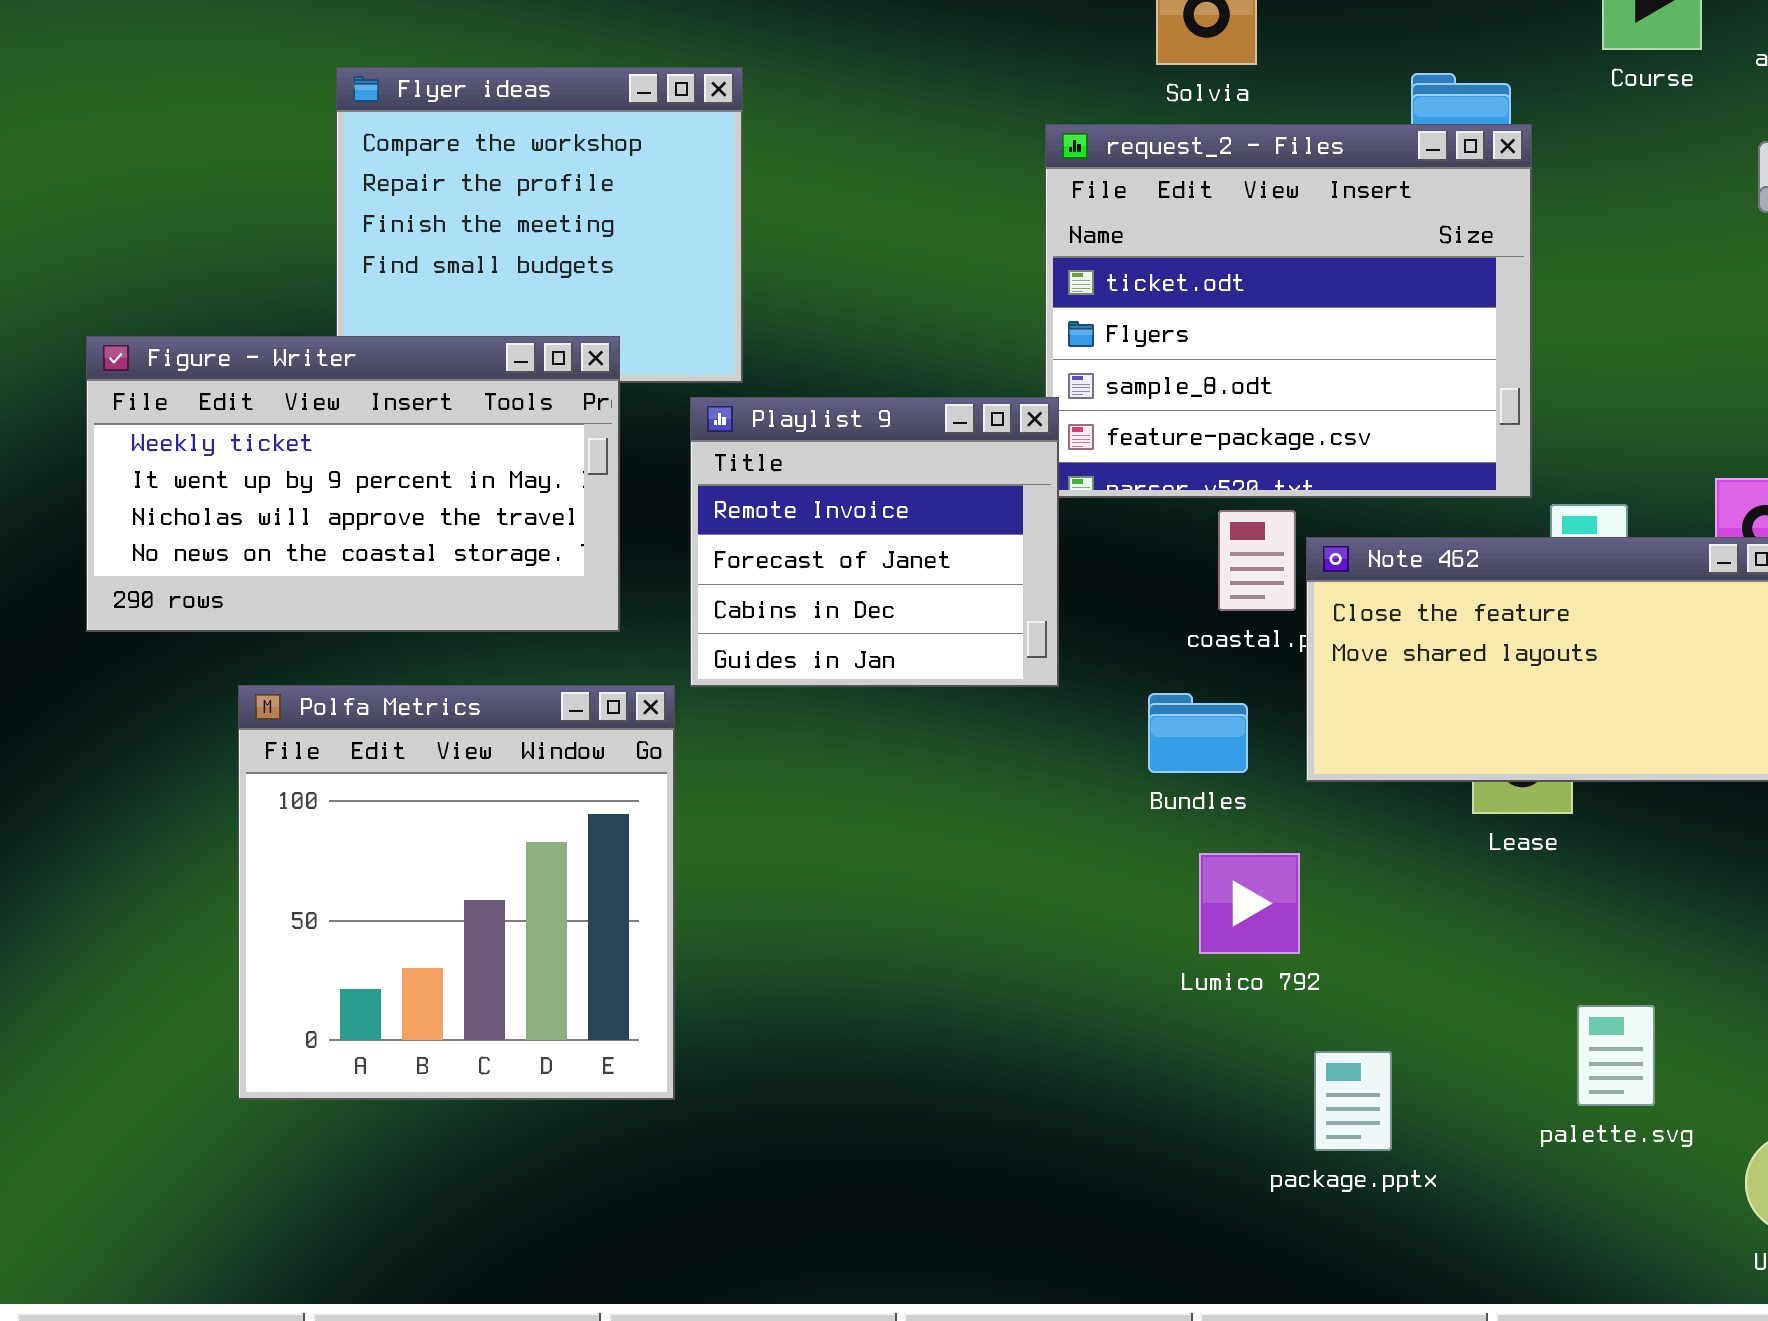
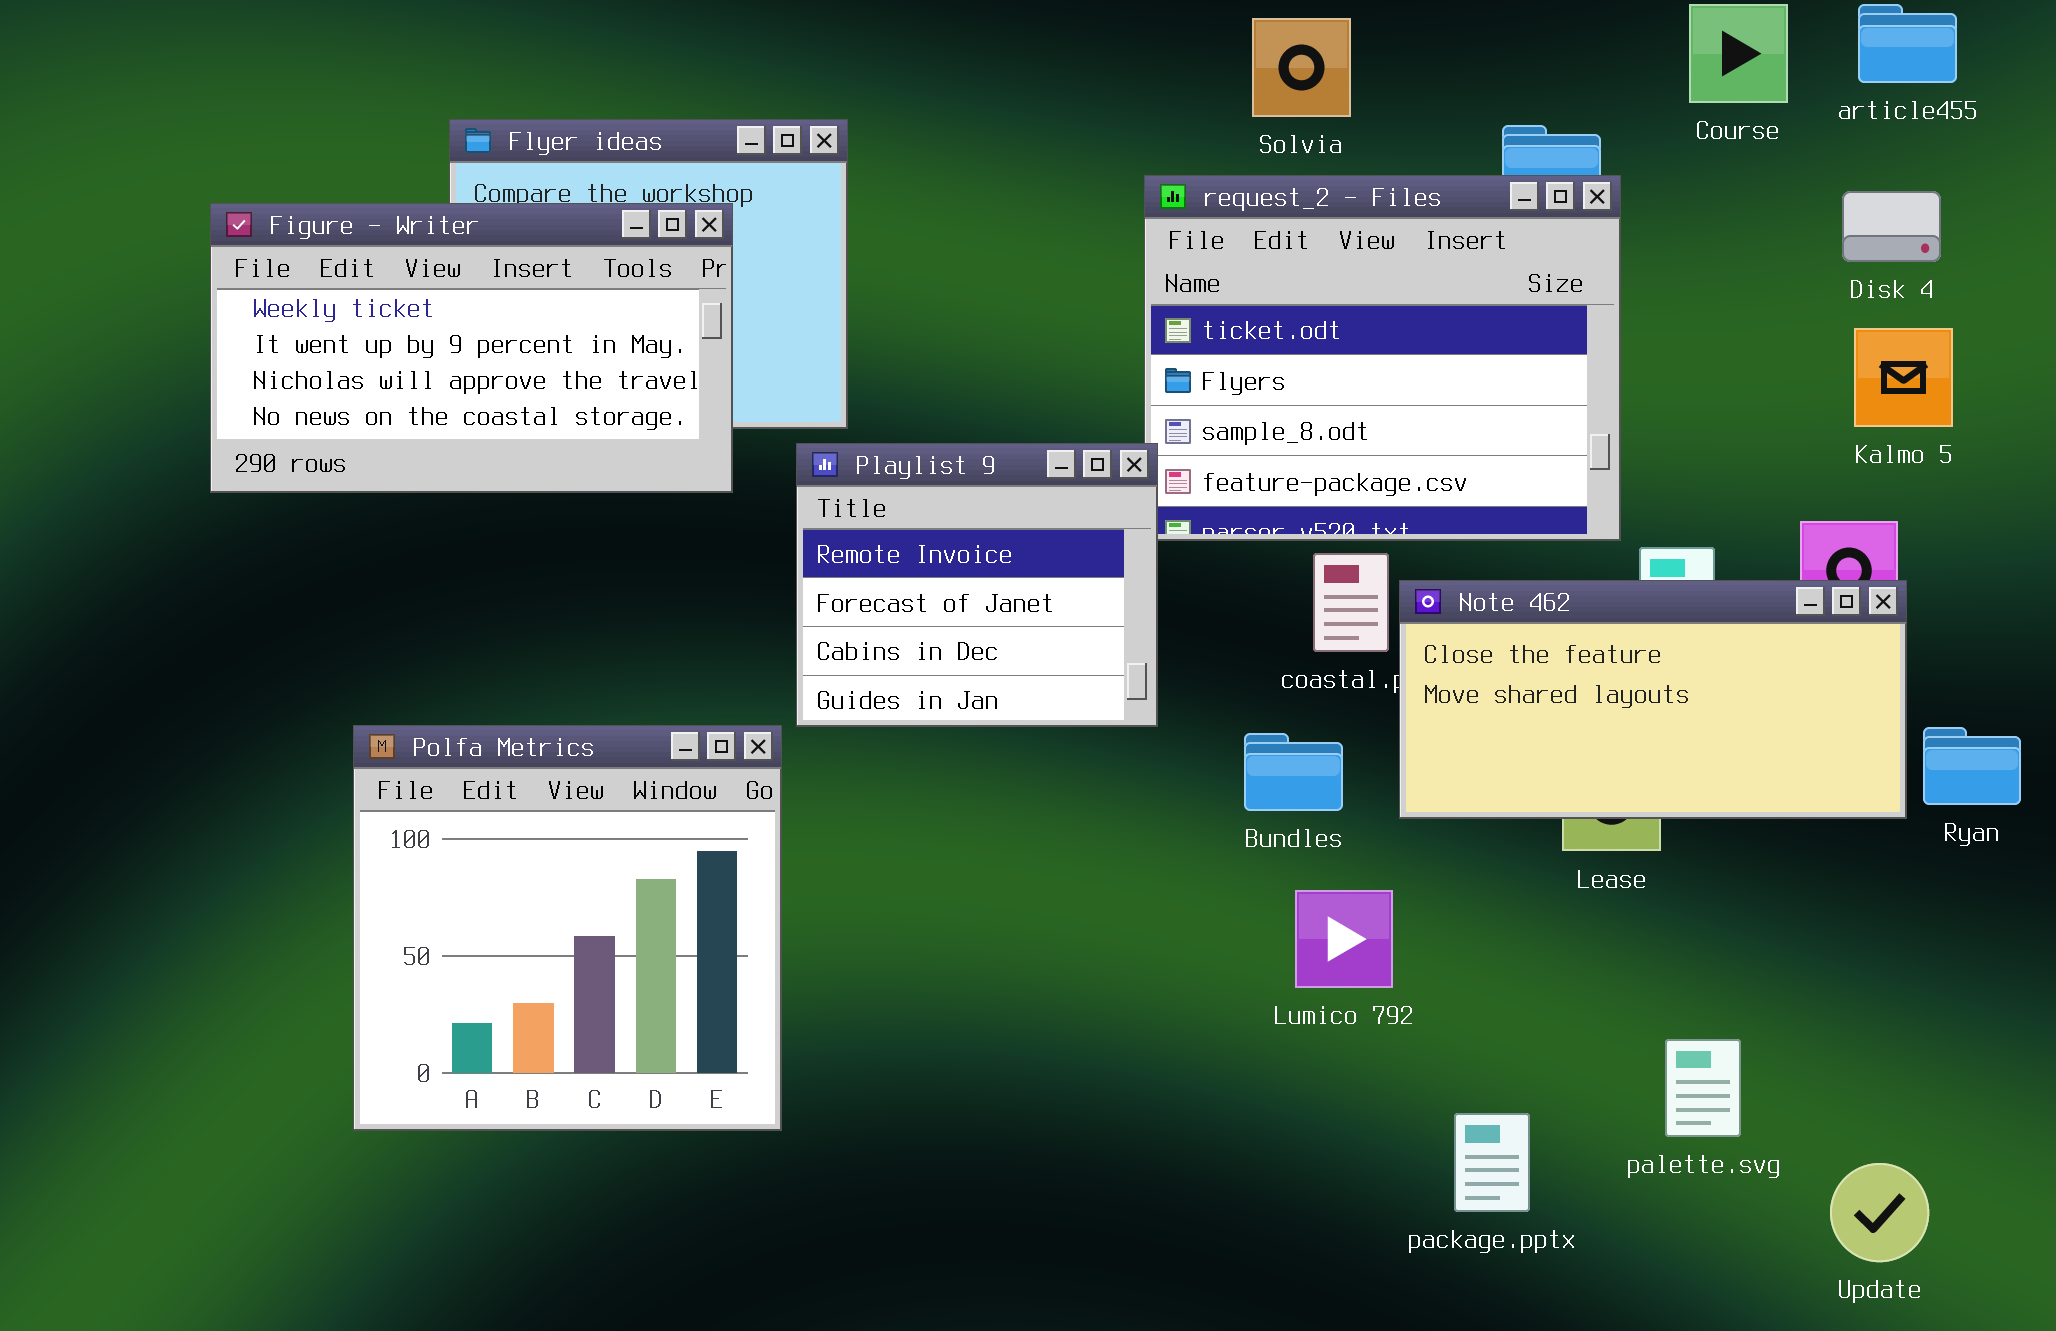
Figure - Writer: [86,336,620,632] -> [210,203,733,493], moved
package.pptx: [1314,1051,1392,1151] -> [1454,1113,1530,1212], moved

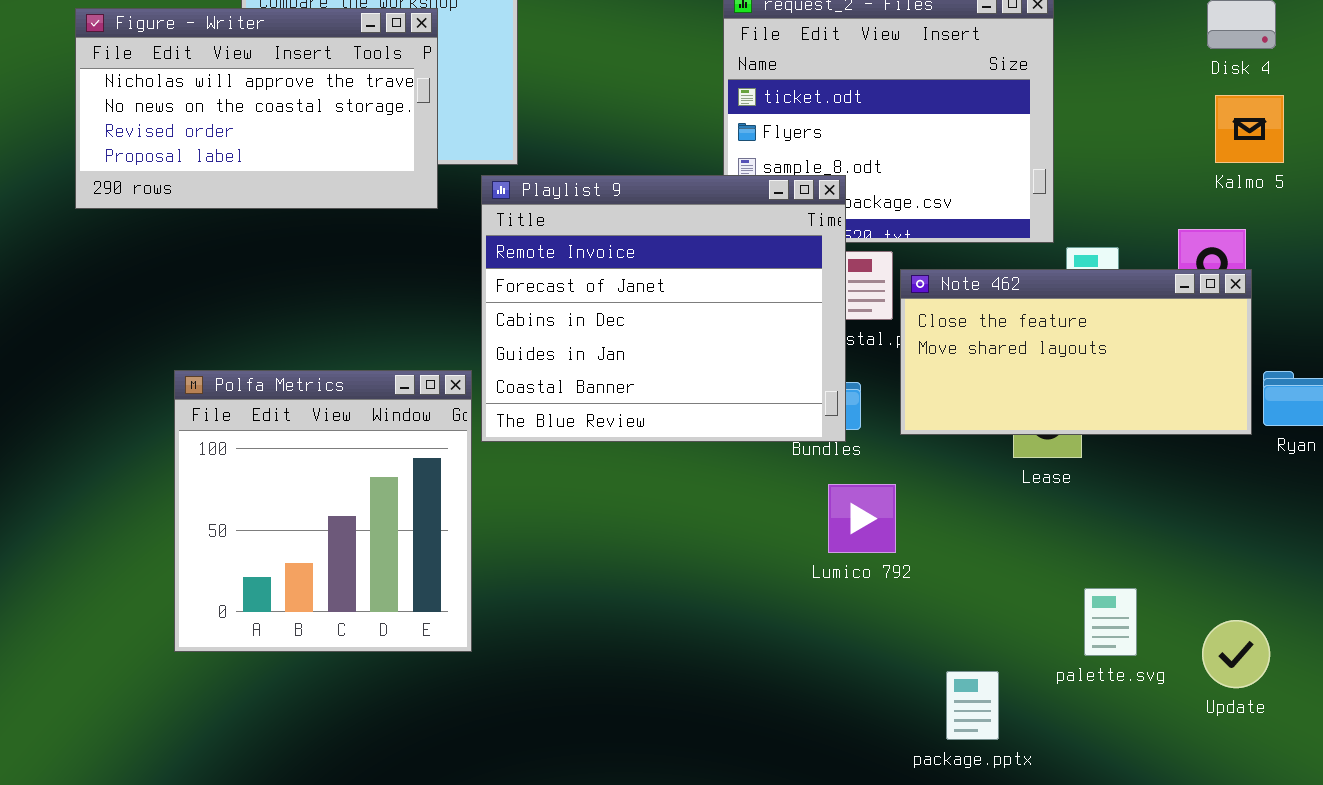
Figure - Writer: [210,203,733,493] -> [75,8,438,209], scrolled down 2 rows
Playlist 9: [796,443,1158,727] -> [481,175,846,442], resized
package.pptx: [1454,1113,1530,1212] -> [946,671,999,740], moved
Update: [1830,1163,1929,1262] -> [1202,620,1270,688], moved

